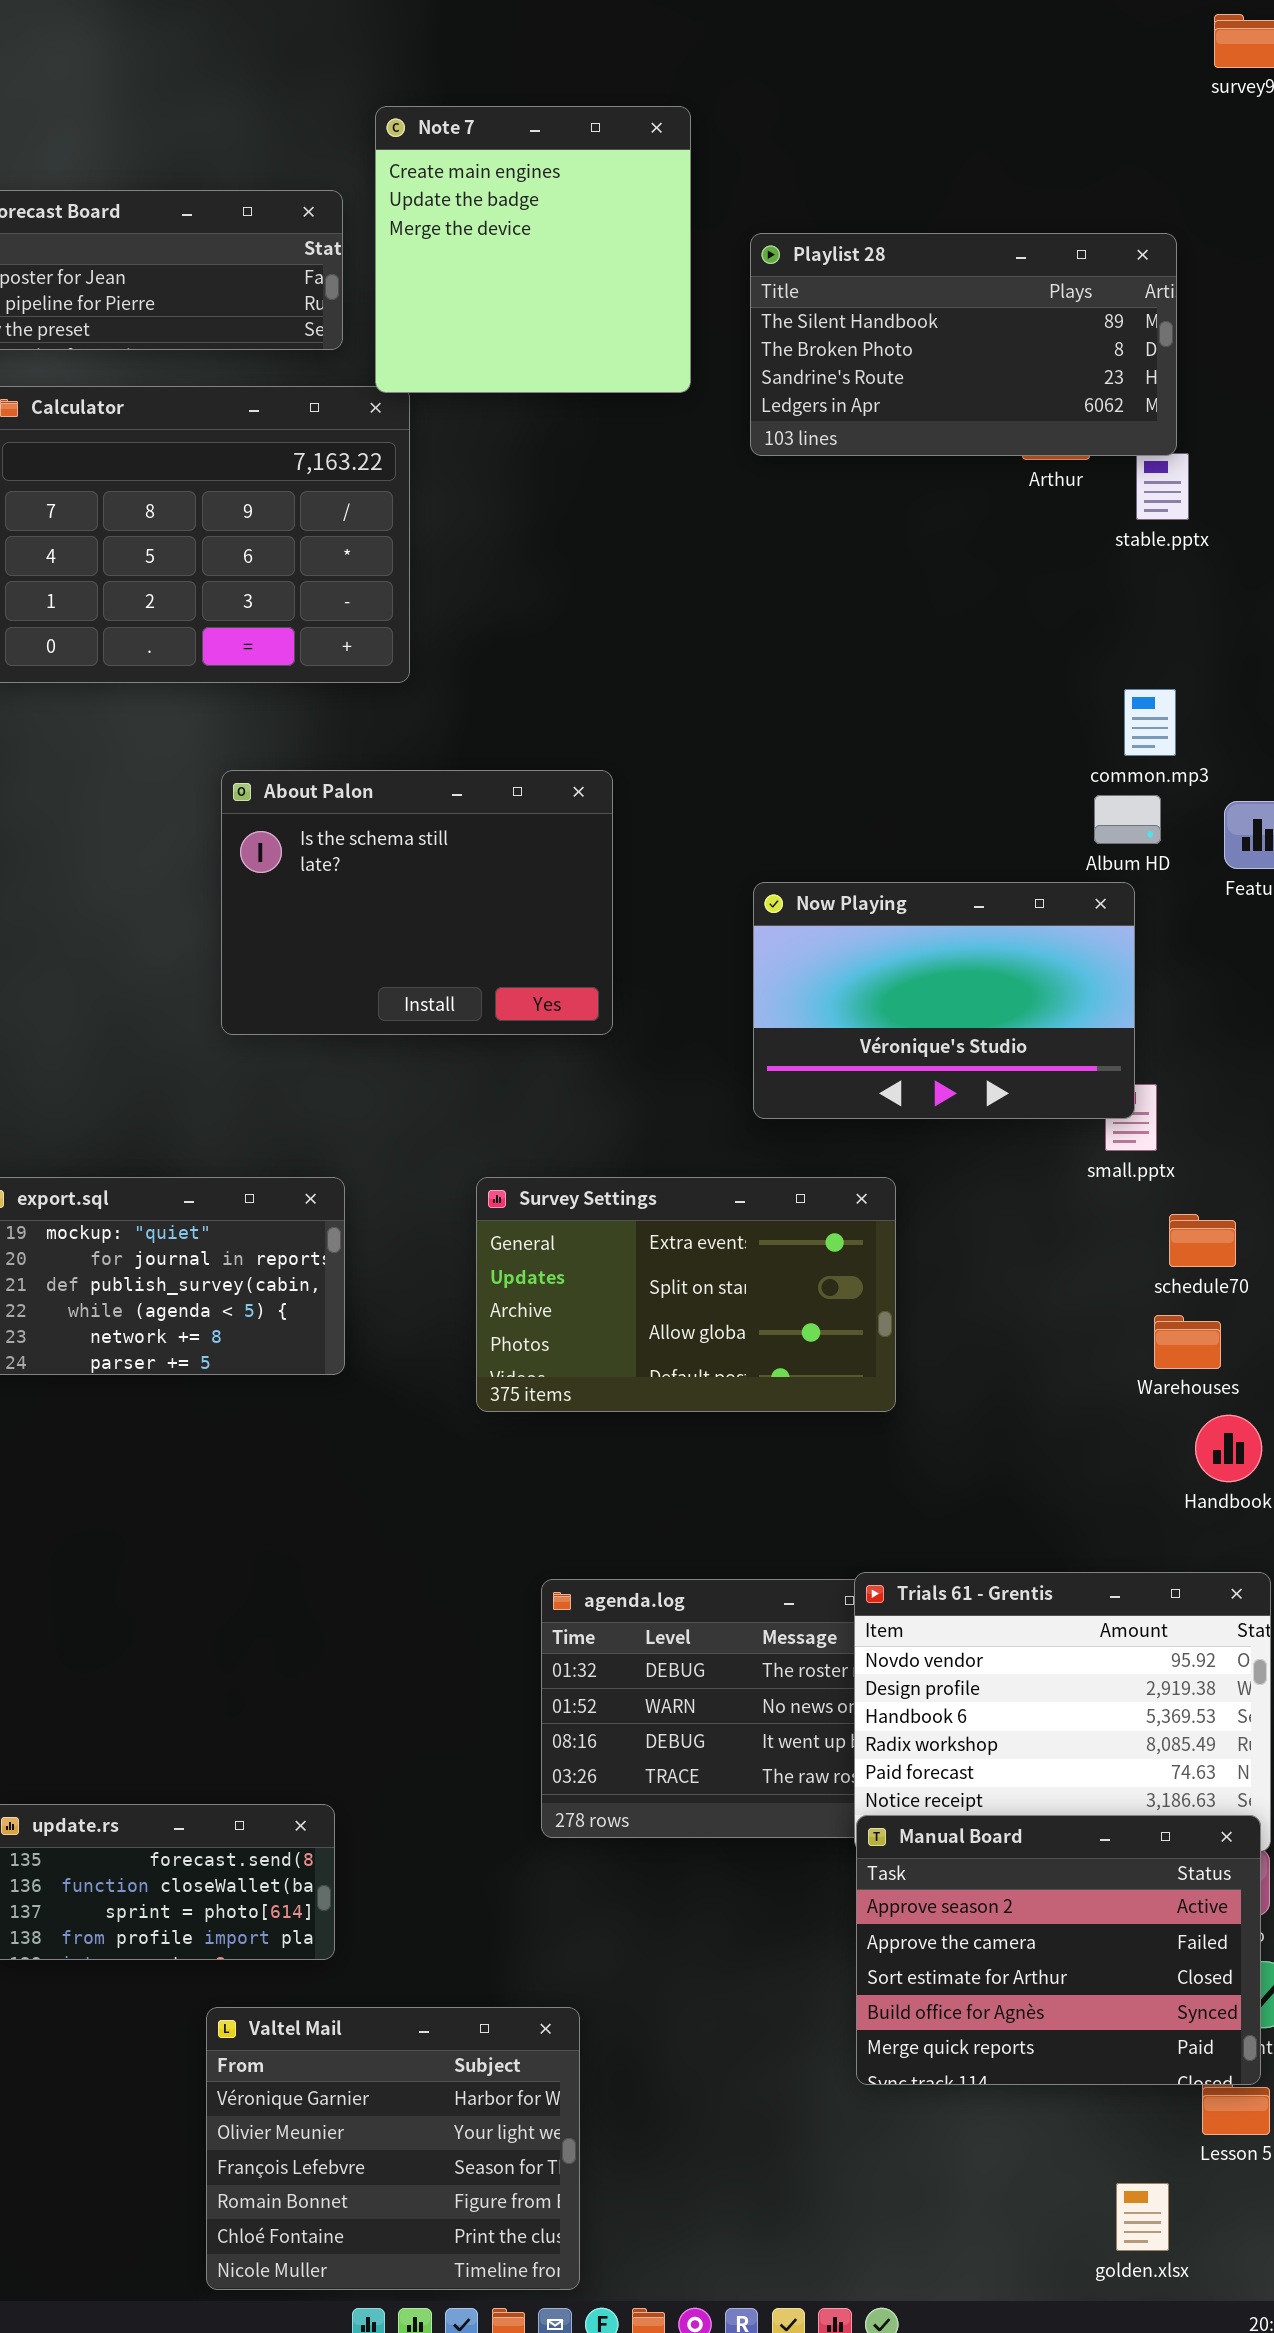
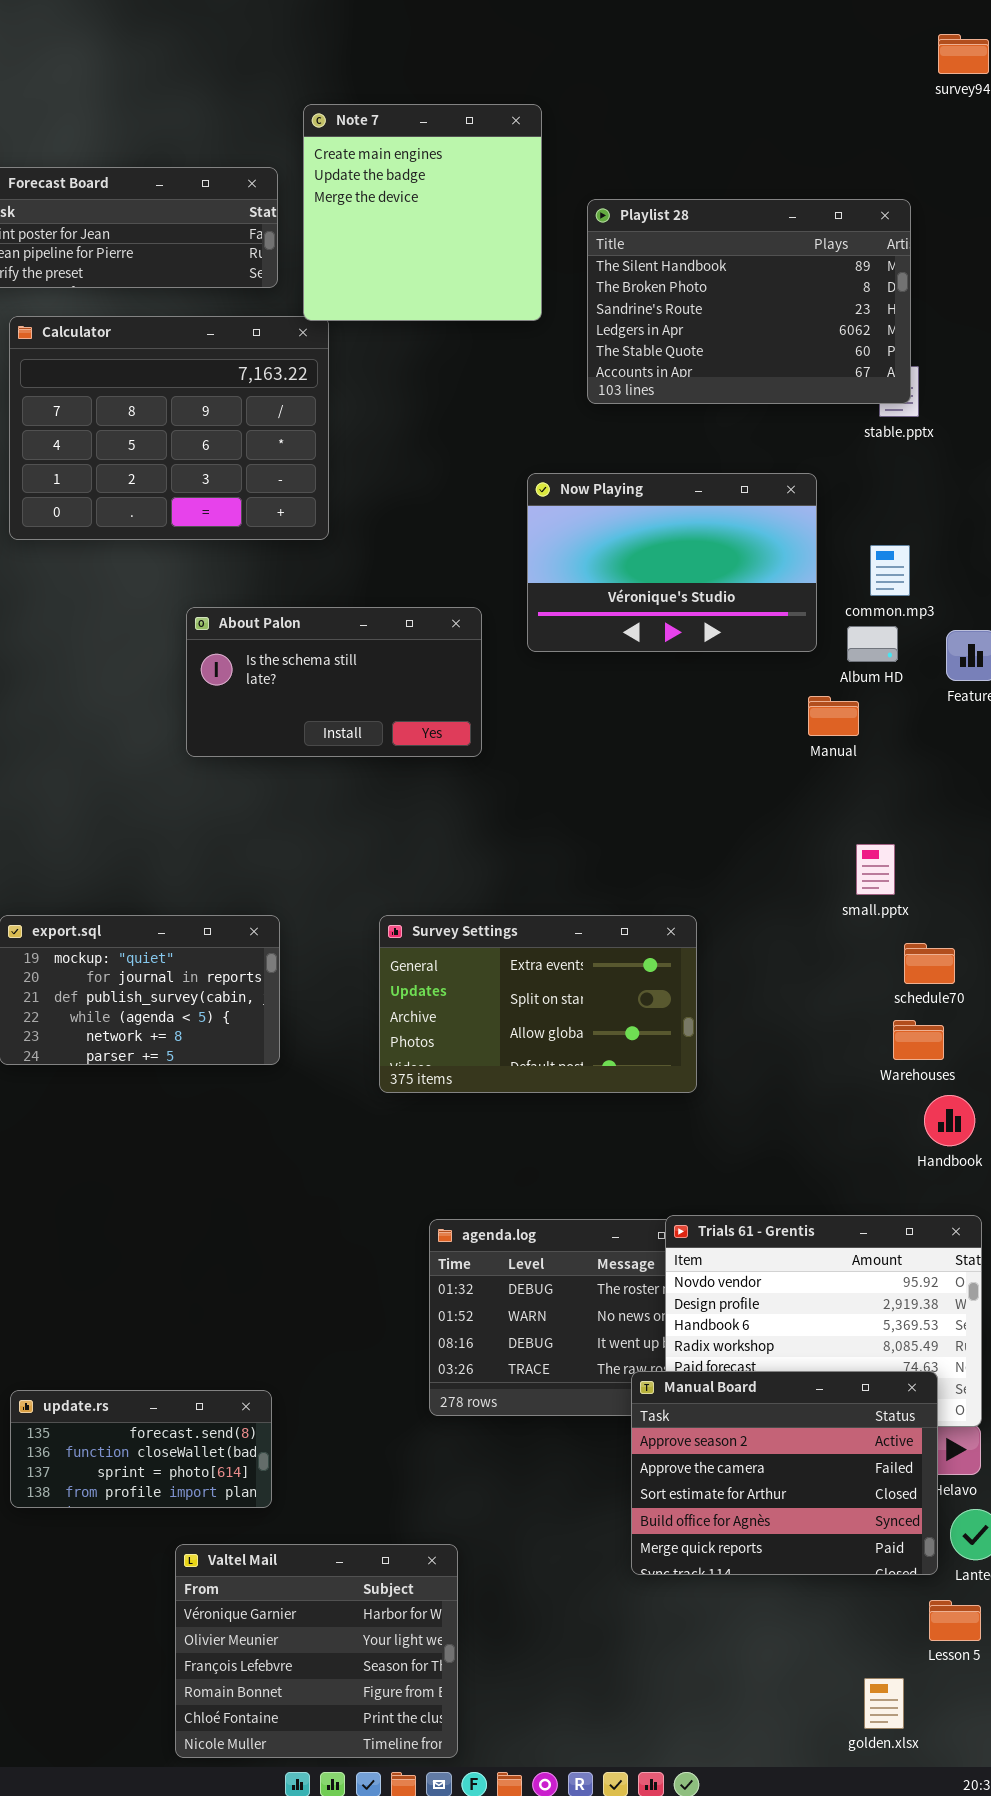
Playlist 28: [750,233,1177,456] -> [587,199,911,404], resized
About Palon: [221,770,613,1035] -> [186,607,482,757], resized
Now Playing: [753,882,1135,1119] -> [527,473,817,652], moved
Manual Board: [856,1815,1261,2085] -> [631,1371,938,1575], moved

